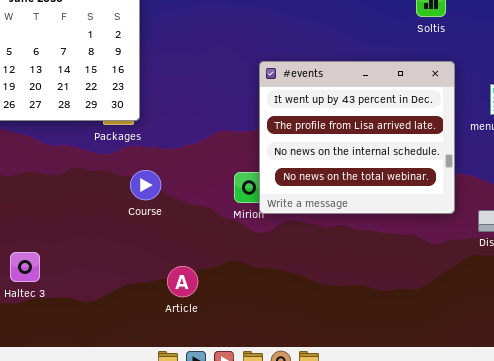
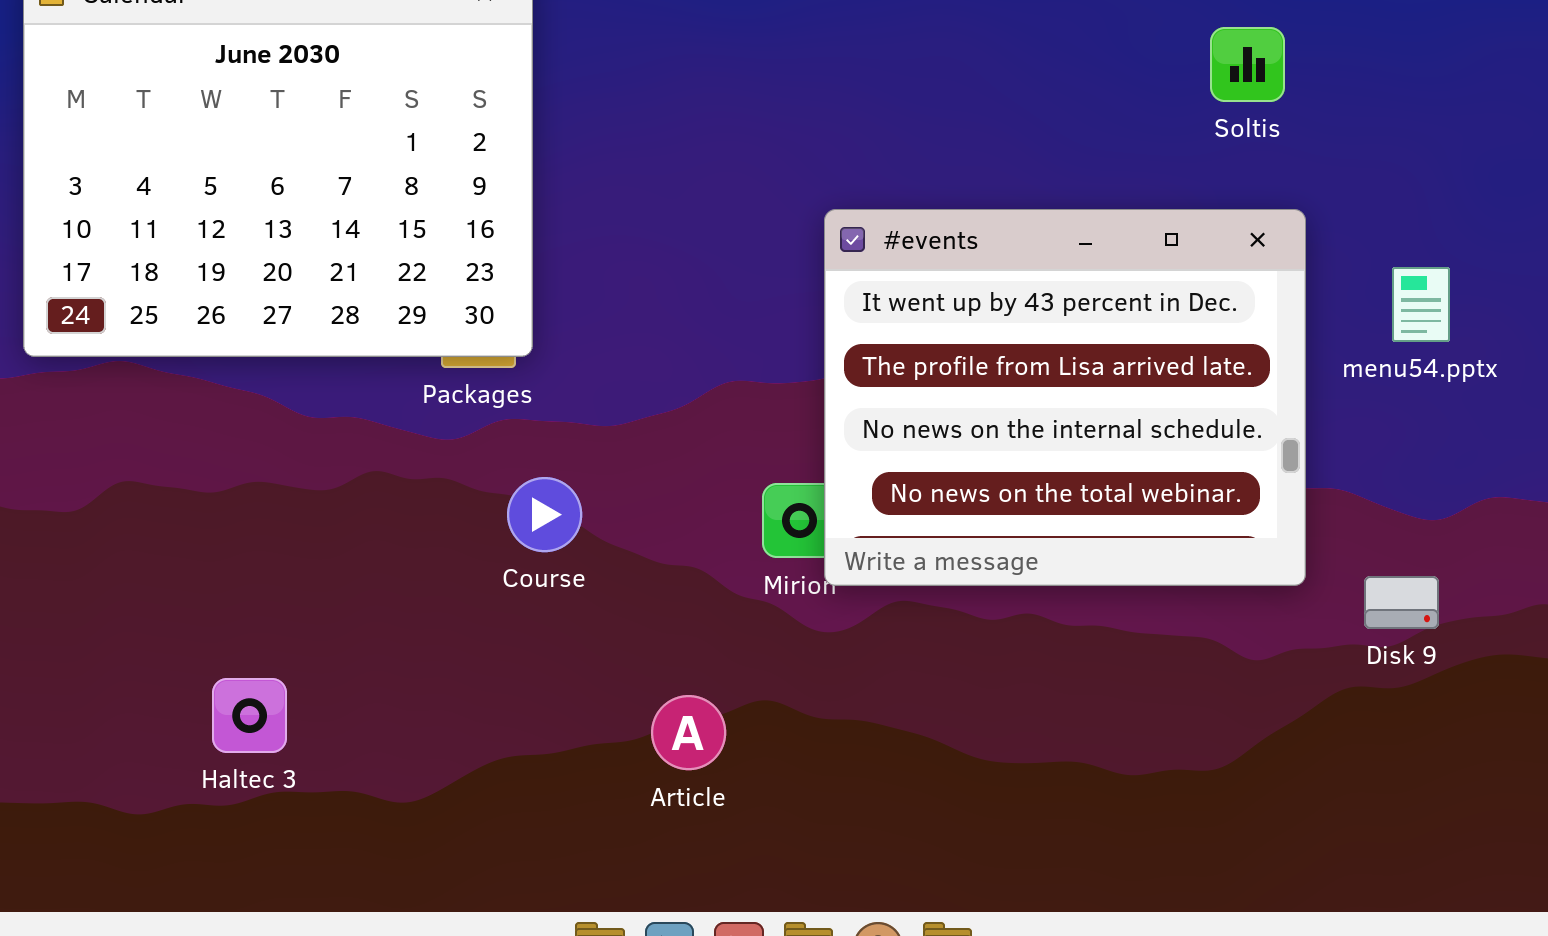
Article: [167,266,198,297] -> [651,695,726,770], moved

